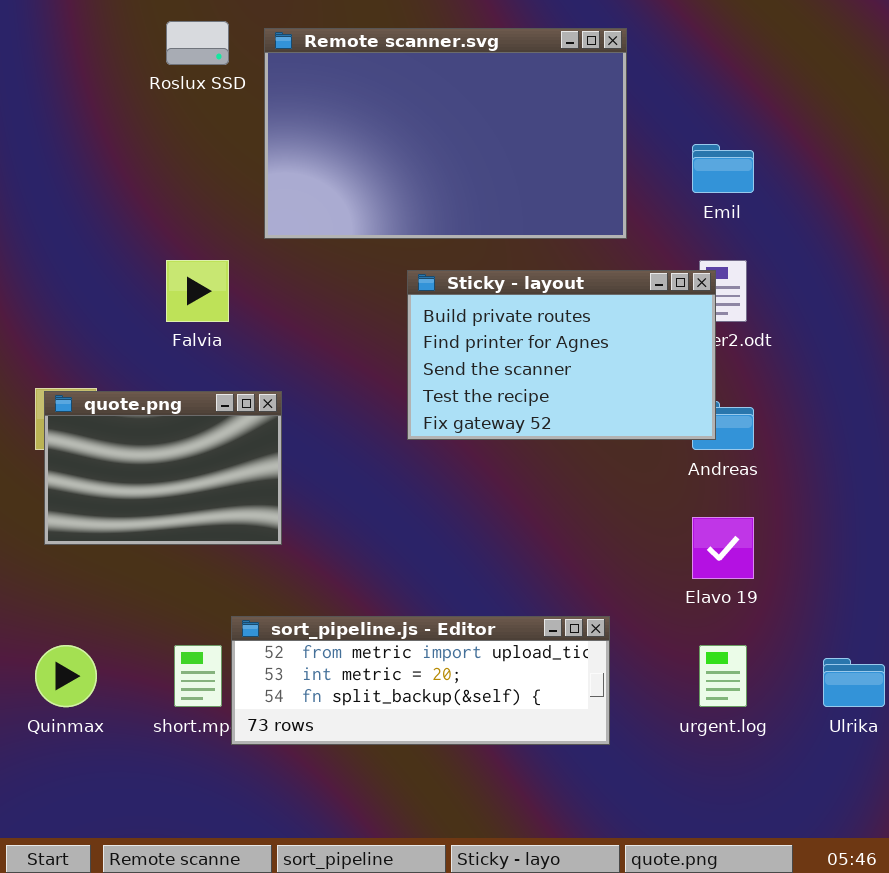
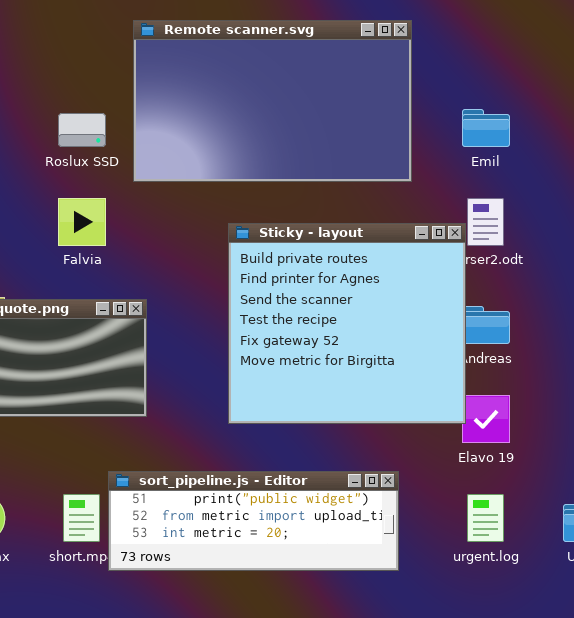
Roslux SSD: [166,21,229,65] -> [58,113,106,147], moved
Sticky - layout: [407,270,716,440] -> [228,223,466,424], moved, resized
sort_pipeline.js - Editor: [231,616,610,745] -> [108,471,399,571], scrolled up 1 row

